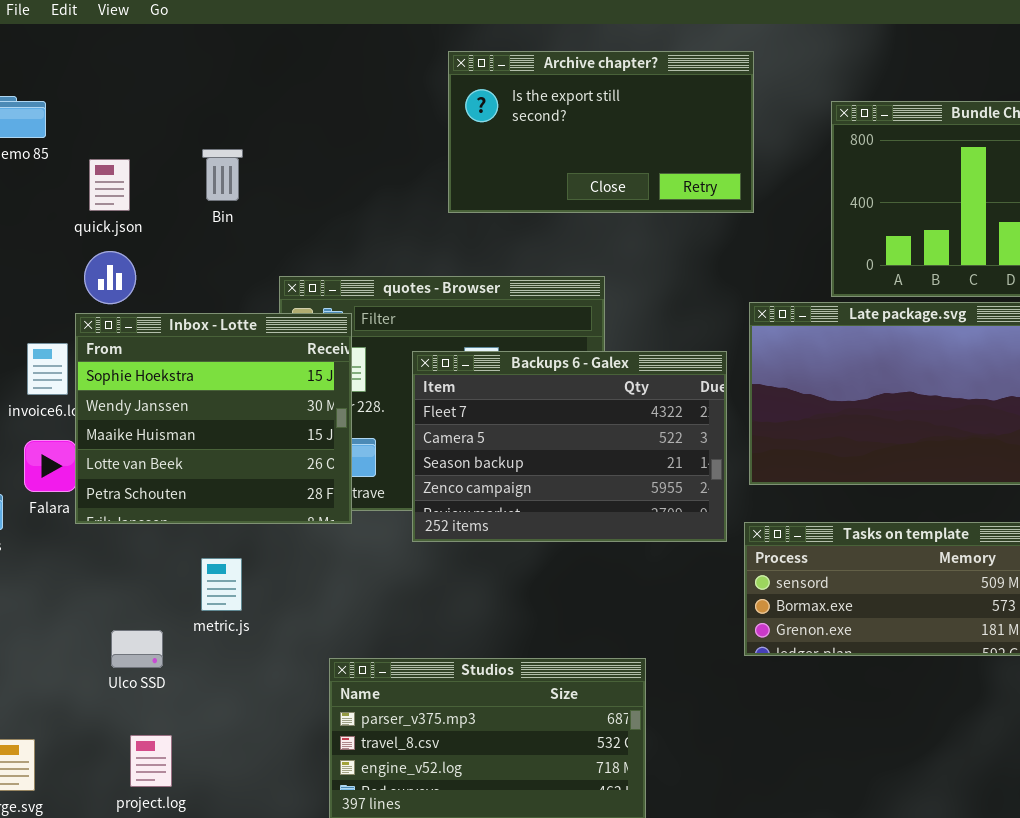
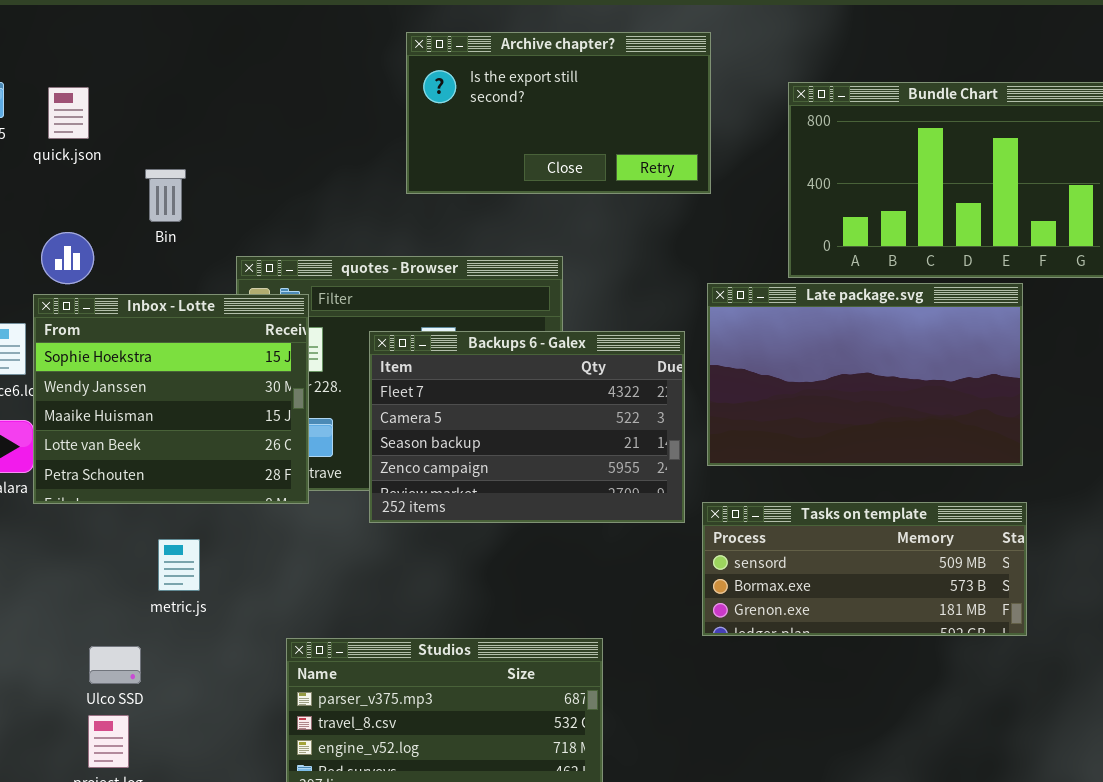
Bin: [202,149,243,201] -> [145,169,186,222], moved
quick.json: [89,159,130,211] -> [48,87,89,139], moved
Ulco SSD: [111,630,163,668] -> [89,646,141,684], moved

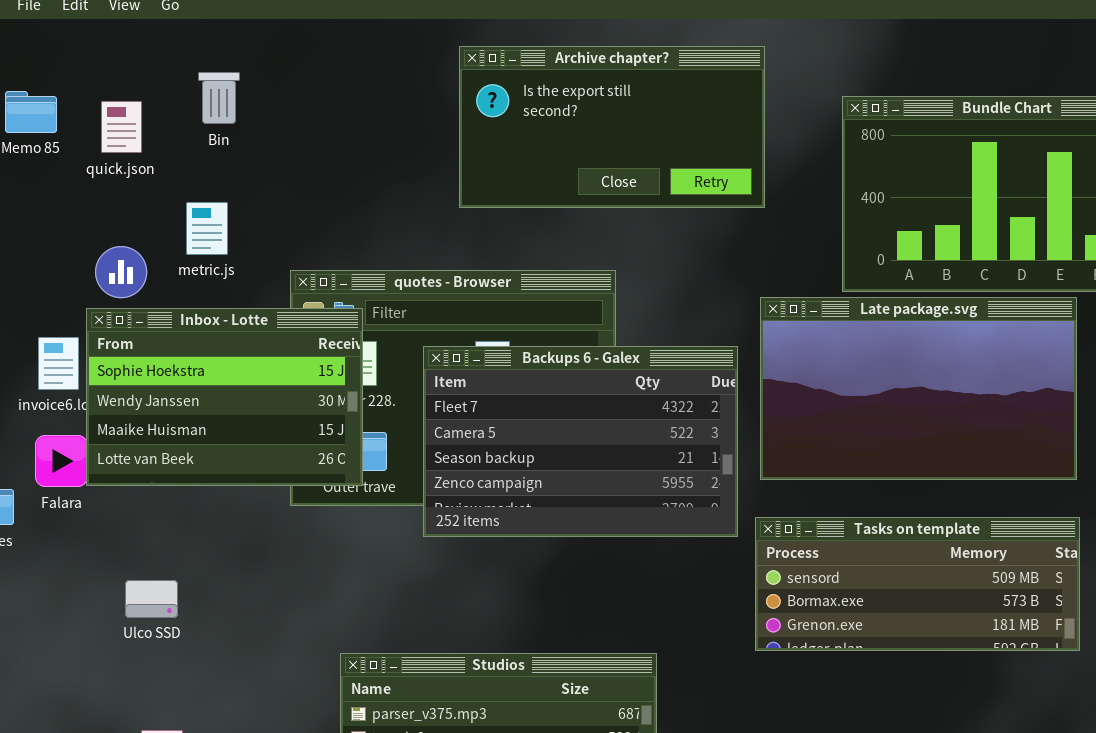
Bin: [145,169,186,222] -> [198,72,240,124], moved
Inbox - Lotte: [33,294,309,504] -> [86,308,363,486], resized
metric.js: [158,539,200,591] -> [186,202,228,255], moved
Ulco SSD: [89,646,141,684] -> [125,580,178,618], moved

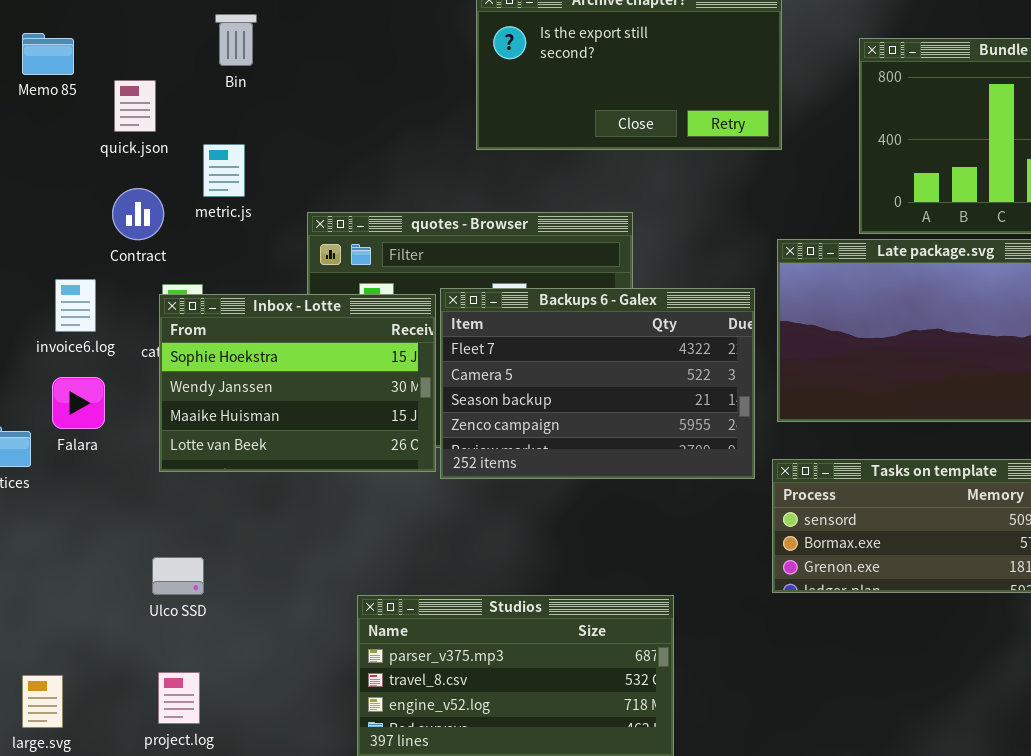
quick.json: [101,101,142,153] -> [114,80,156,132], moved
Inbox - Lotte: [86,308,363,486] -> [159,294,436,472], moved
Ulco SSD: [125,580,178,618] -> [152,557,204,595], moved

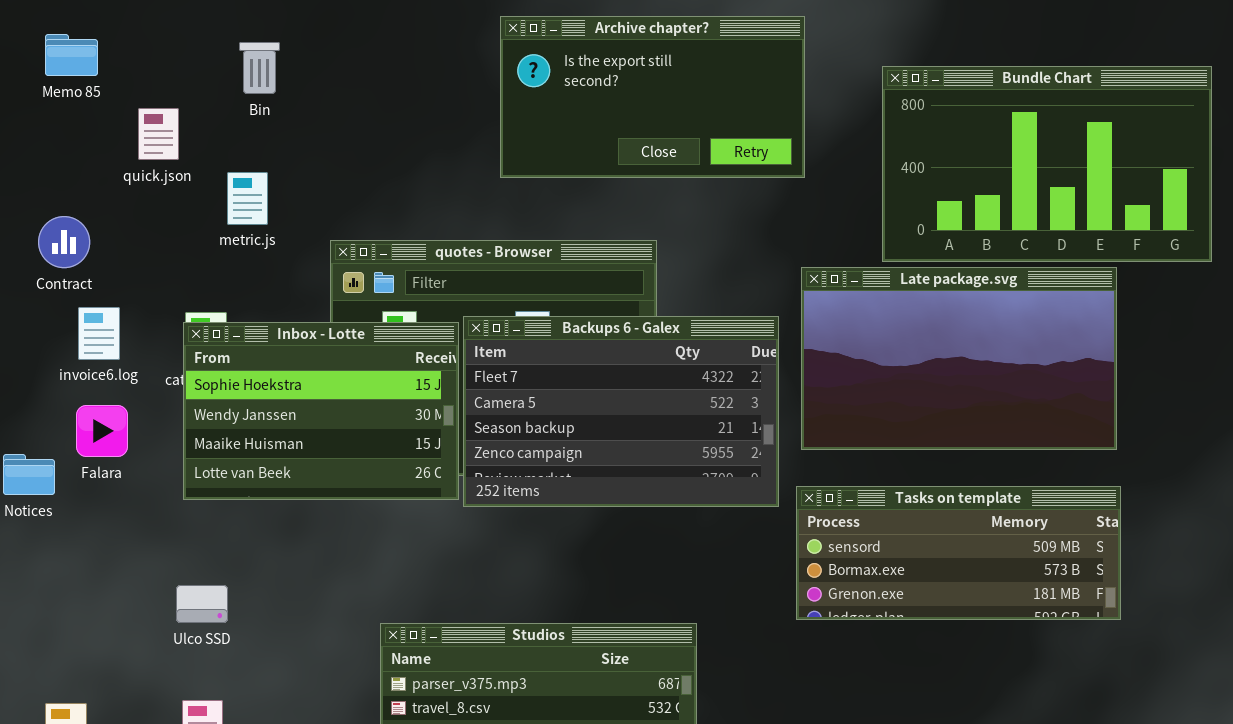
Memo 85: [22,33,74,75] -> [45,34,98,76], moved
Contract: [112,188,164,240] -> [38,216,90,268], moved

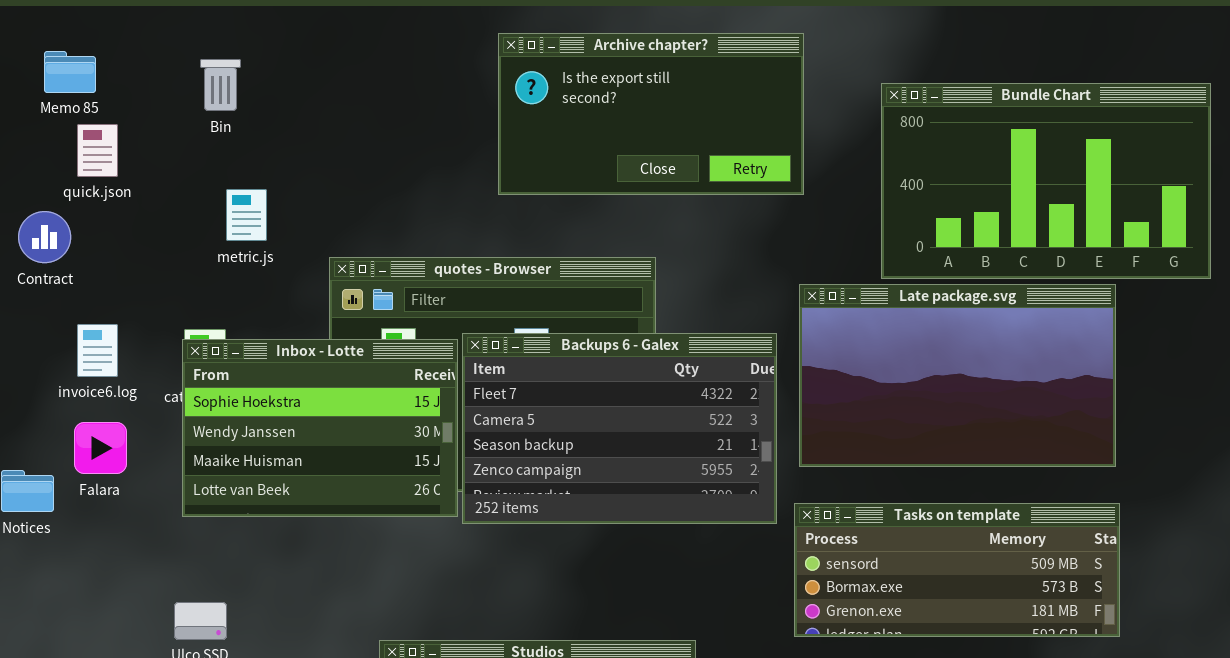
Bin: [239,42,280,94] -> [200,59,241,111], moved
quick.json: [138,108,179,160] -> [77,124,118,177], moved
Contract: [38,216,90,268] -> [18,211,71,263], moved

